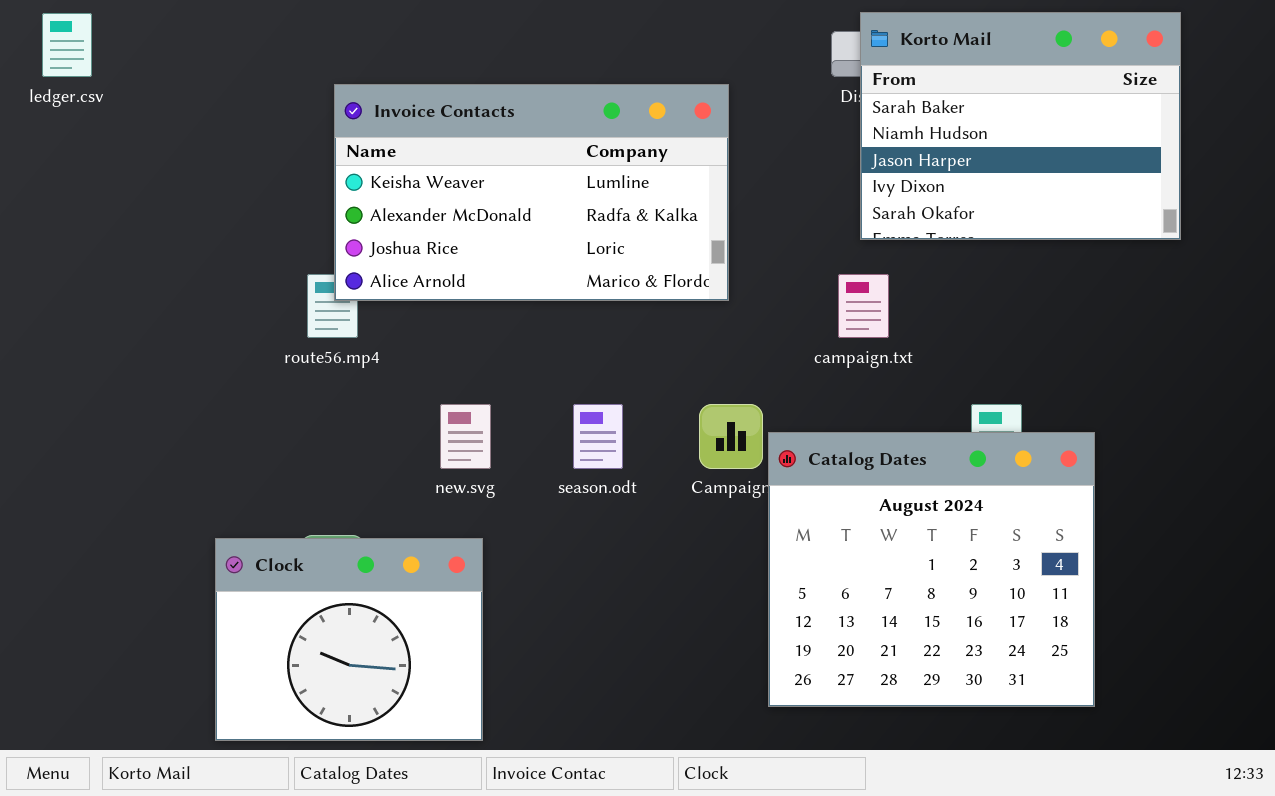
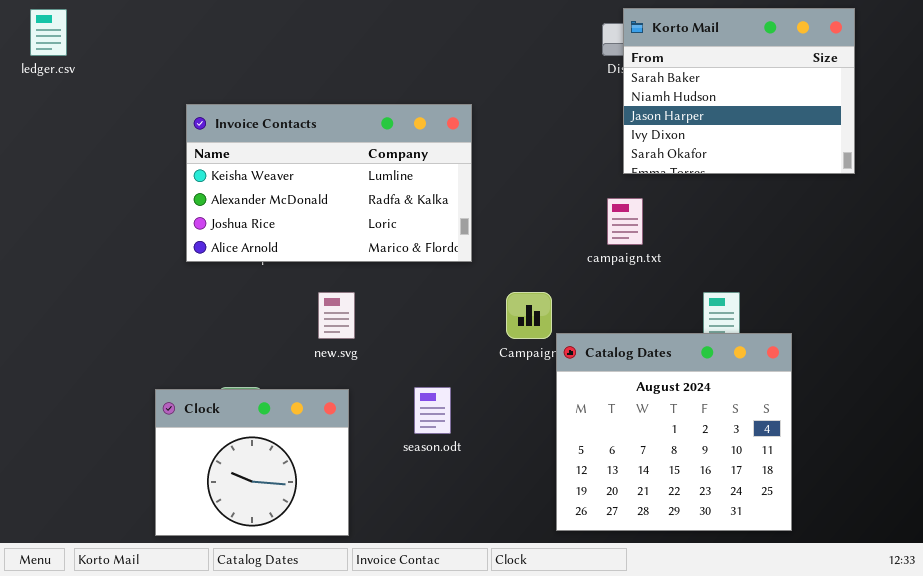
Invoice Contacts: [334,84,729,301] -> [186,104,472,262], moved
season.odt: [573,404,623,469] -> [414,387,451,434], moved
Catalog Dates: [768,432,1095,707] -> [556,333,792,531], moved

